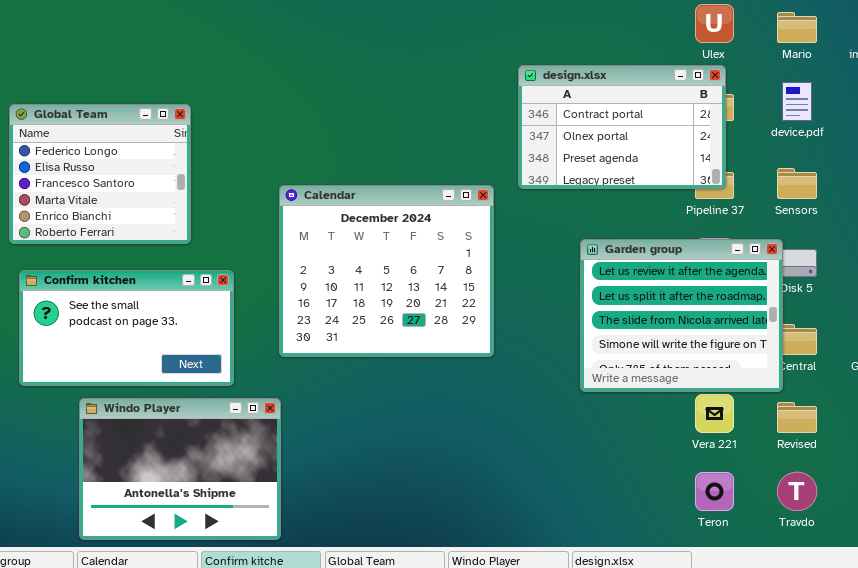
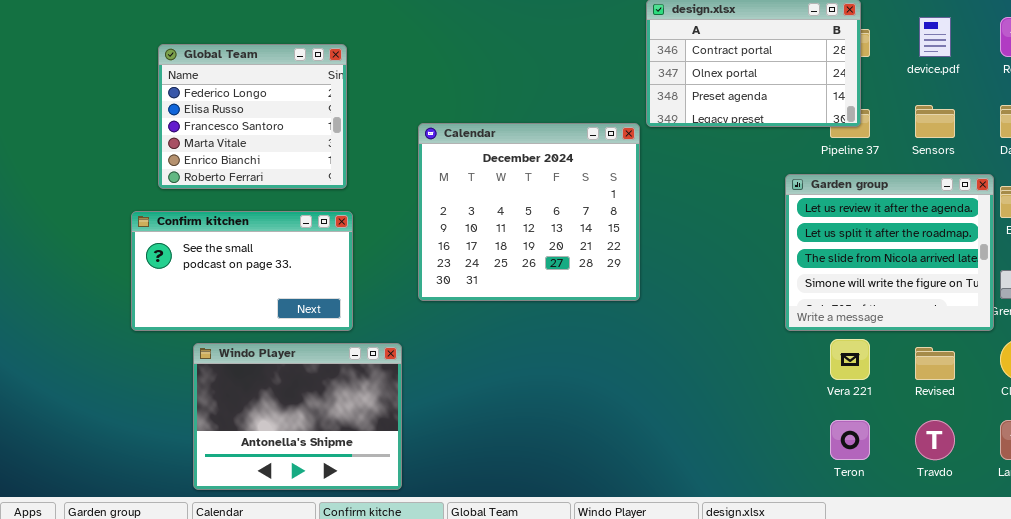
Global Team: [9,104,191,244] -> [158,44,347,189], moved
Calendar: [279,185,494,357] -> [418,123,640,301], moved
Garden group: [580,239,783,392] -> [785,174,994,331], moved

